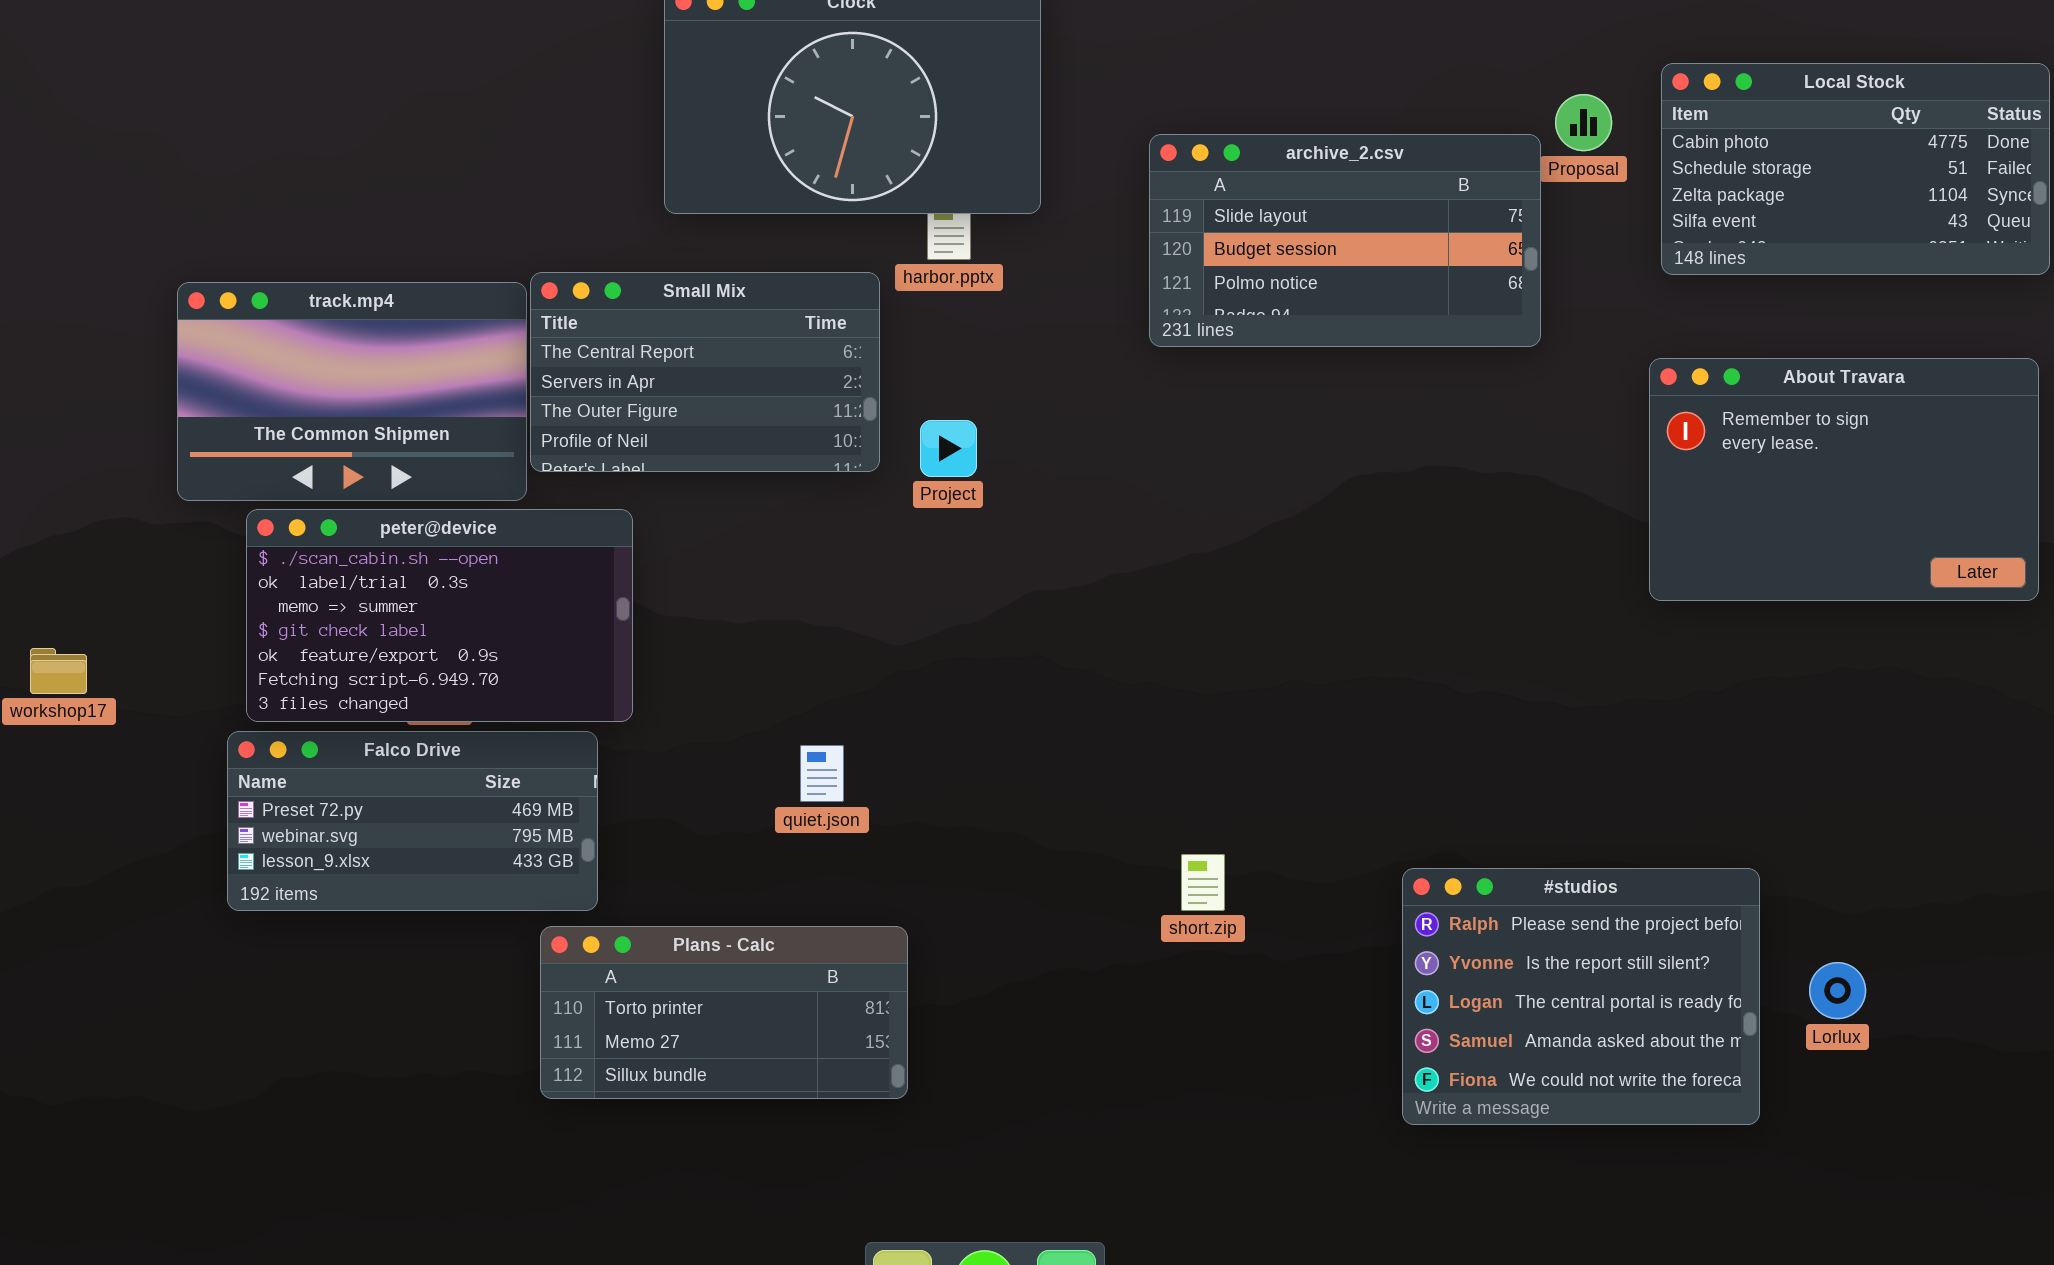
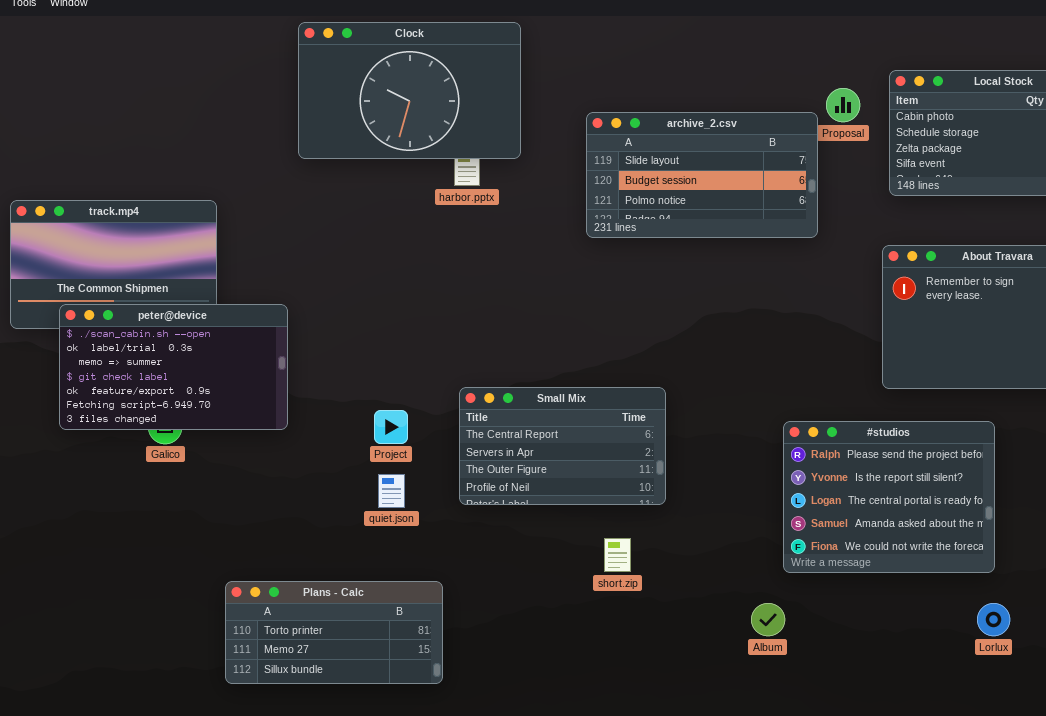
Small Mix: [530,272,880,472] -> [459,387,666,505], moved
Project: [920,420,977,477] -> [374,410,408,444], moved
peter@device: [246,509,633,722] -> [59,304,288,430], moved
Falco Drive: [227,731,598,911] -> none, closed
#studios: [1402,868,1760,1125] -> [783,421,995,573], moved

